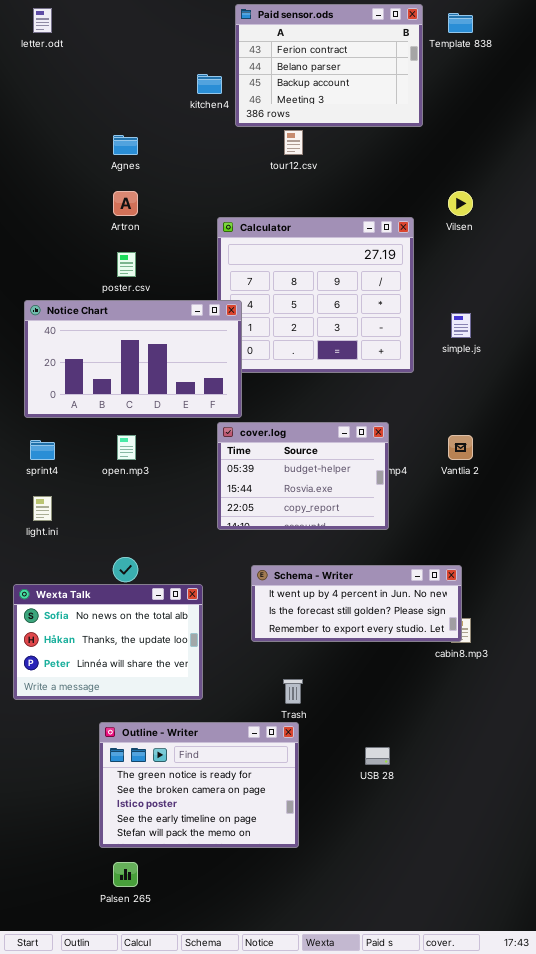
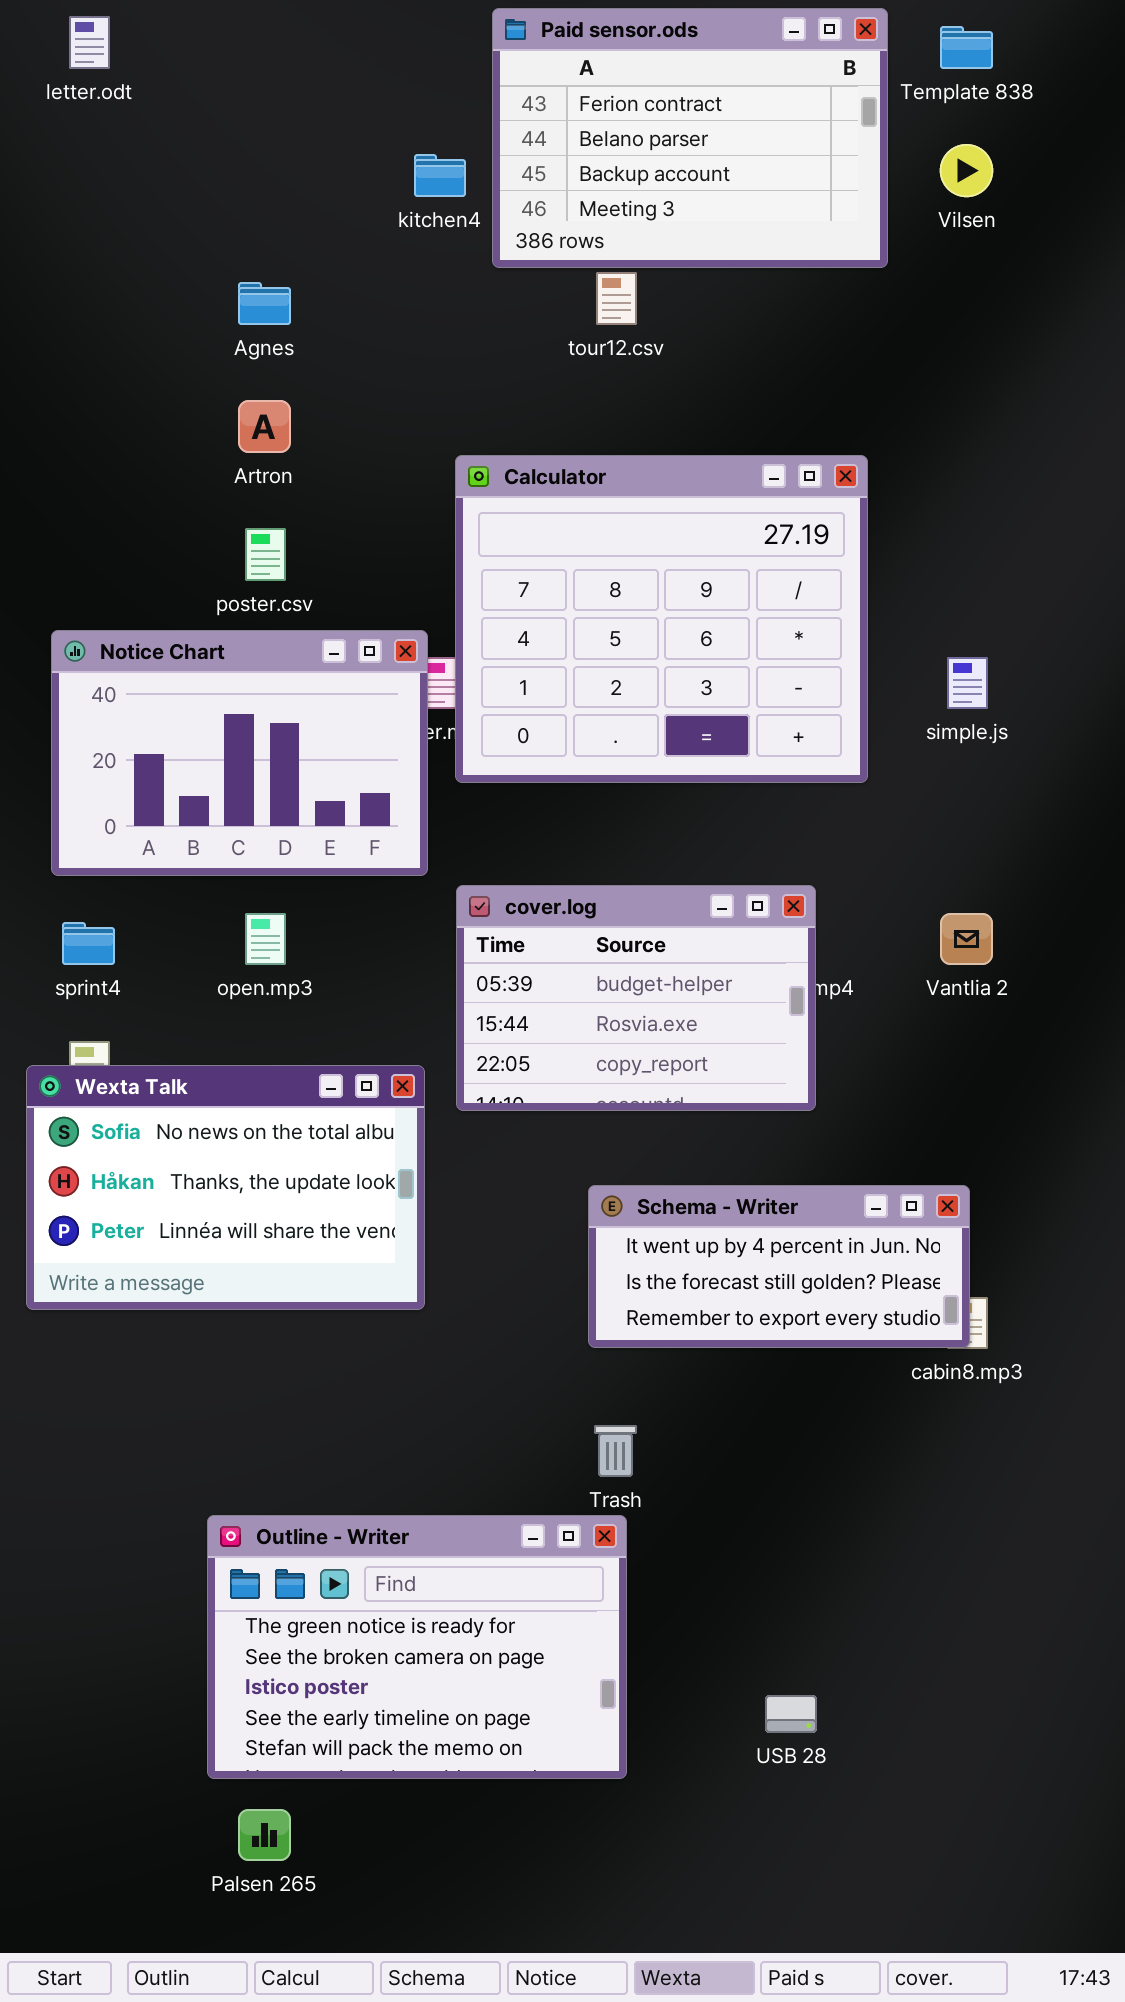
Vilsen: [448,191,473,216] -> [940,144,993,197], moved
Notice Chart: [24,300,242,418] -> [51,630,428,876], resized
Schema - Writer: [251,565,462,642] -> [588,1185,970,1348], resized
Wexta Talk: [13,584,203,700] -> [26,1065,425,1310], moved
USB 28: [365,747,390,765] -> [765,1695,817,1733], moved

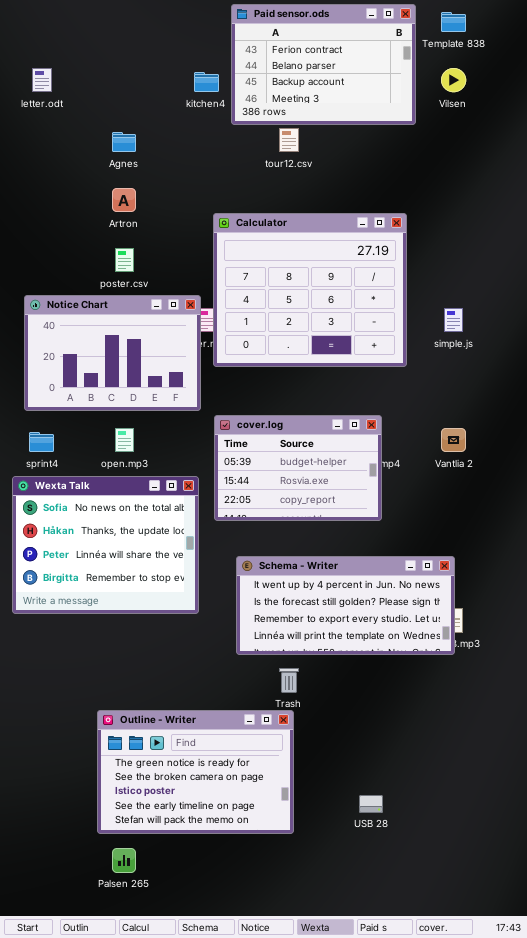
letter.odt: [69,16,110,69] -> [32,68,52,92], moved
Wexta Talk: [26,1065,425,1310] -> [12,476,199,614], resized
Schema - Writer: [588,1185,970,1348] -> [236,556,455,655], resized

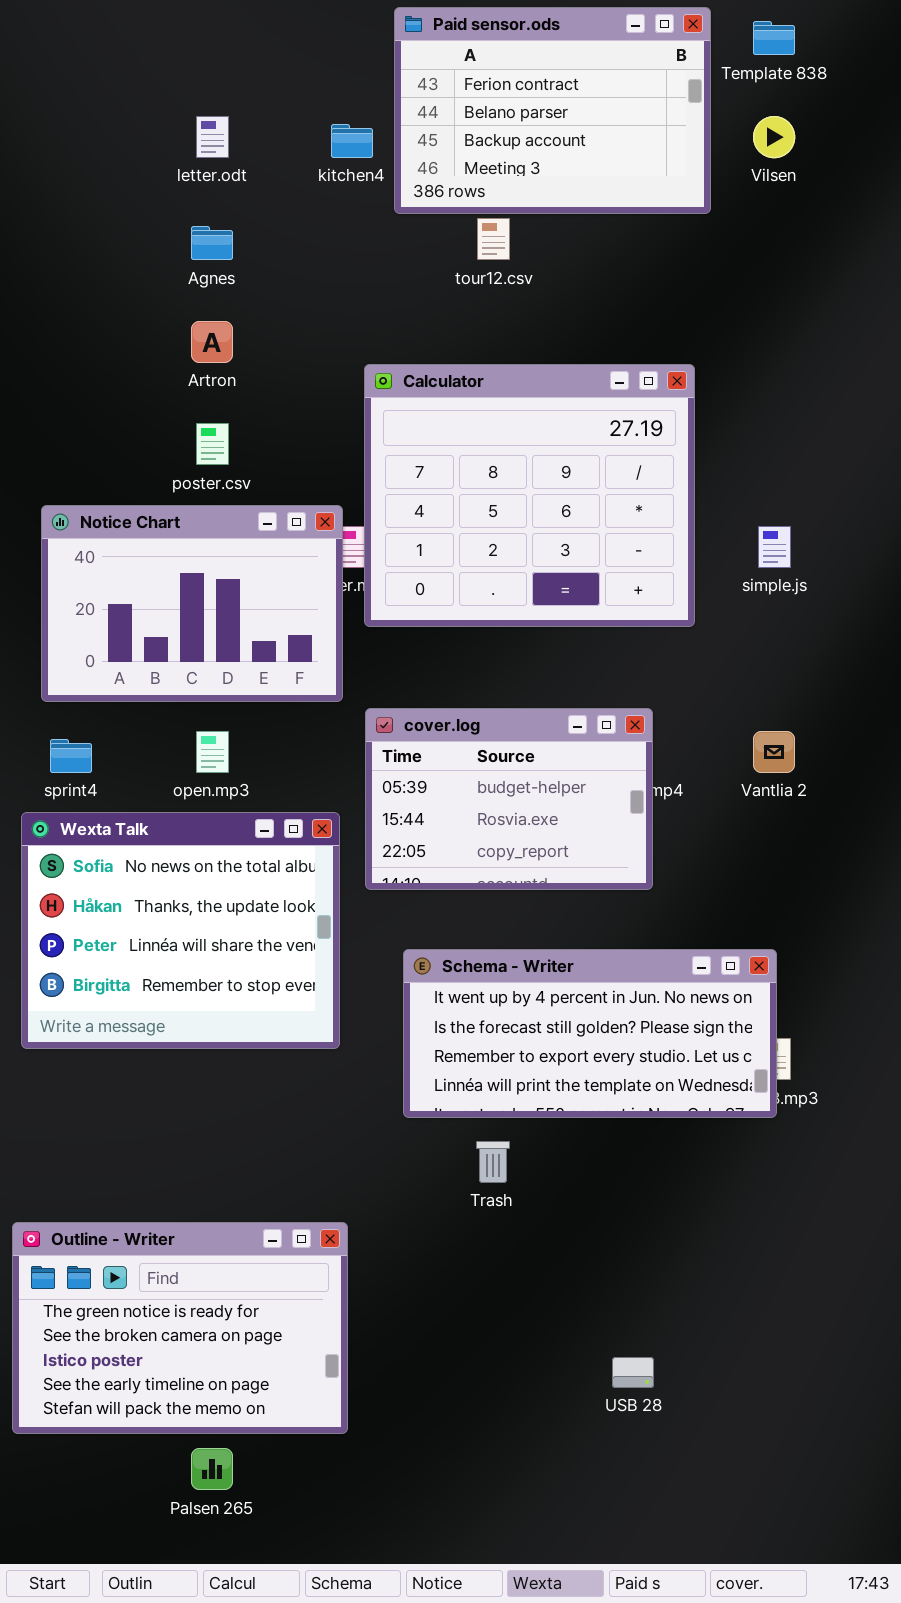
letter.odt: [32,68,52,92] -> [196,116,229,158], moved
Outline - Writer: [97,710,294,834] -> [12,1222,348,1434], moved

